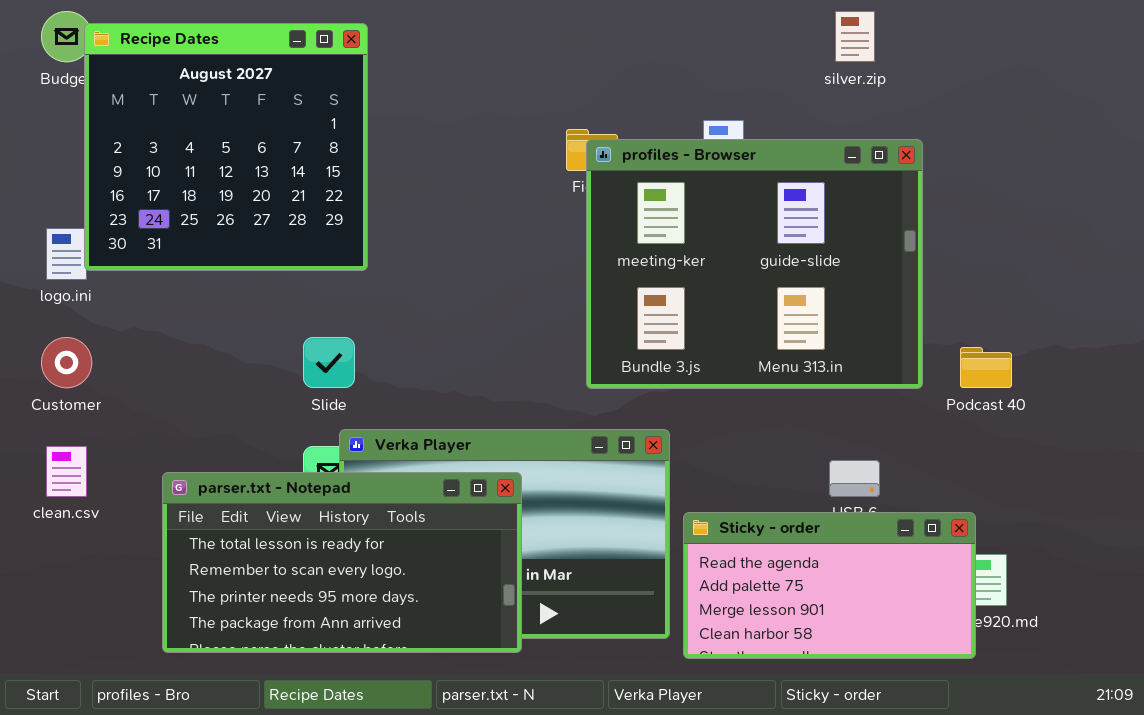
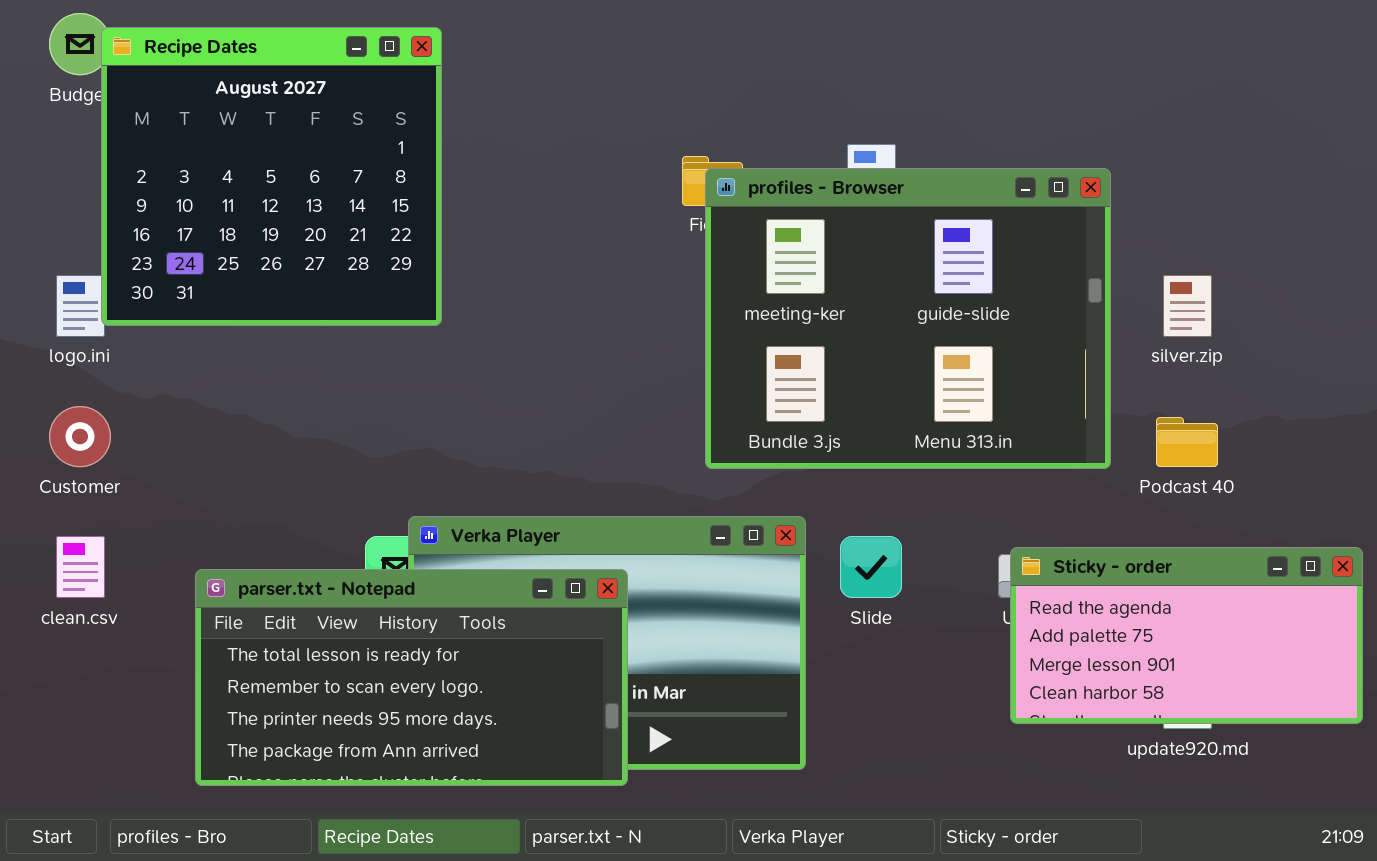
silver.zip: [835,11,875,62] -> [1163,275,1212,337], moved
Slide: [303,337,355,388] -> [840,536,902,598], moved
Sticky - order: [683,512,976,659] -> [1010,547,1363,724], moved

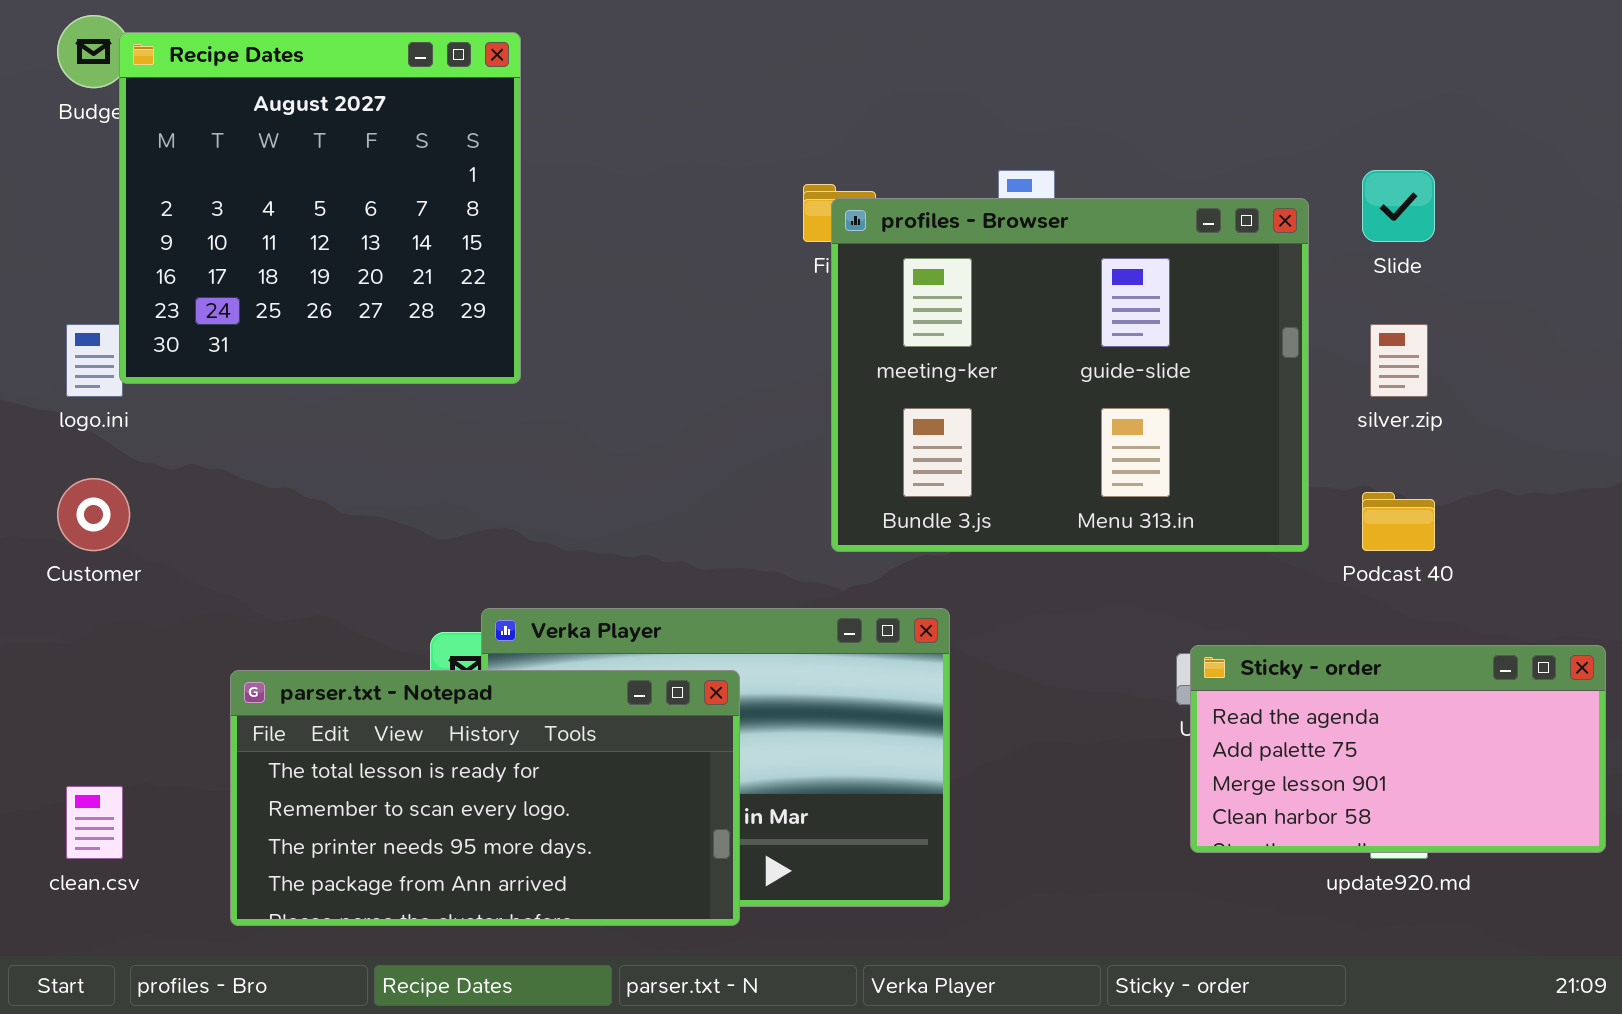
clean.csv: [56,536,105,598] -> [66,786,123,859], moved
Slide: [840,536,902,598] -> [1362,170,1435,242], moved

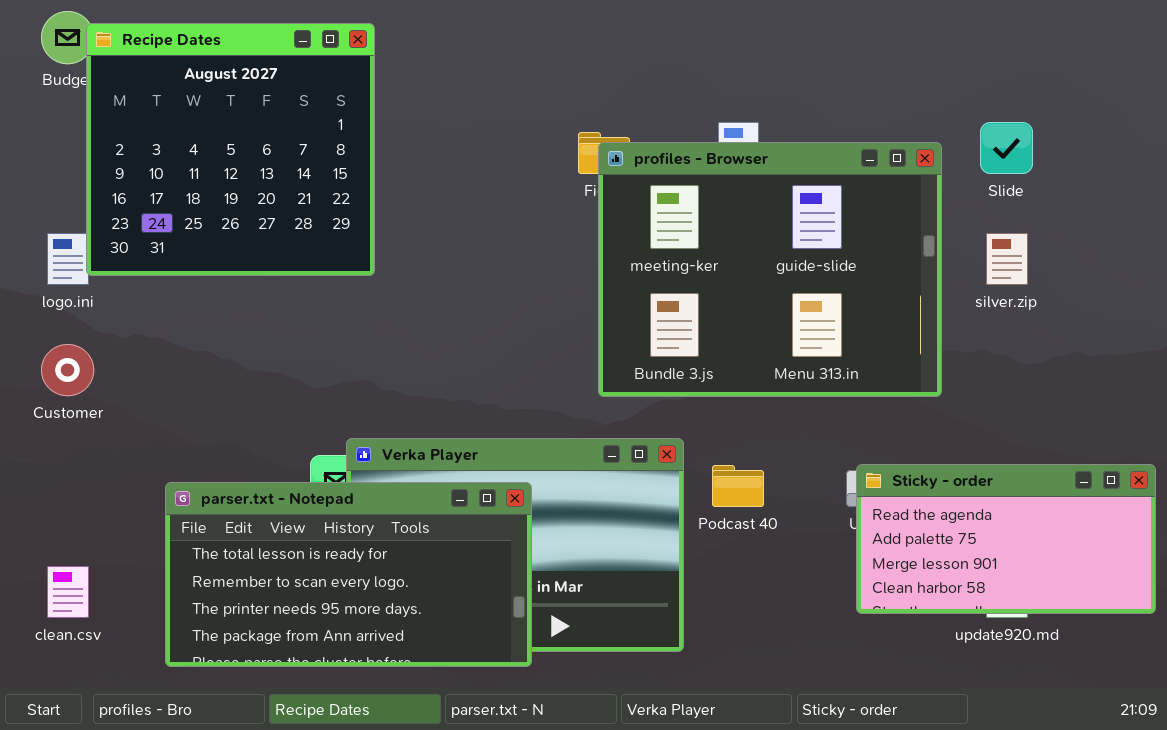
Podcast 40: [1362,492,1435,551] -> [712,465,764,507], moved

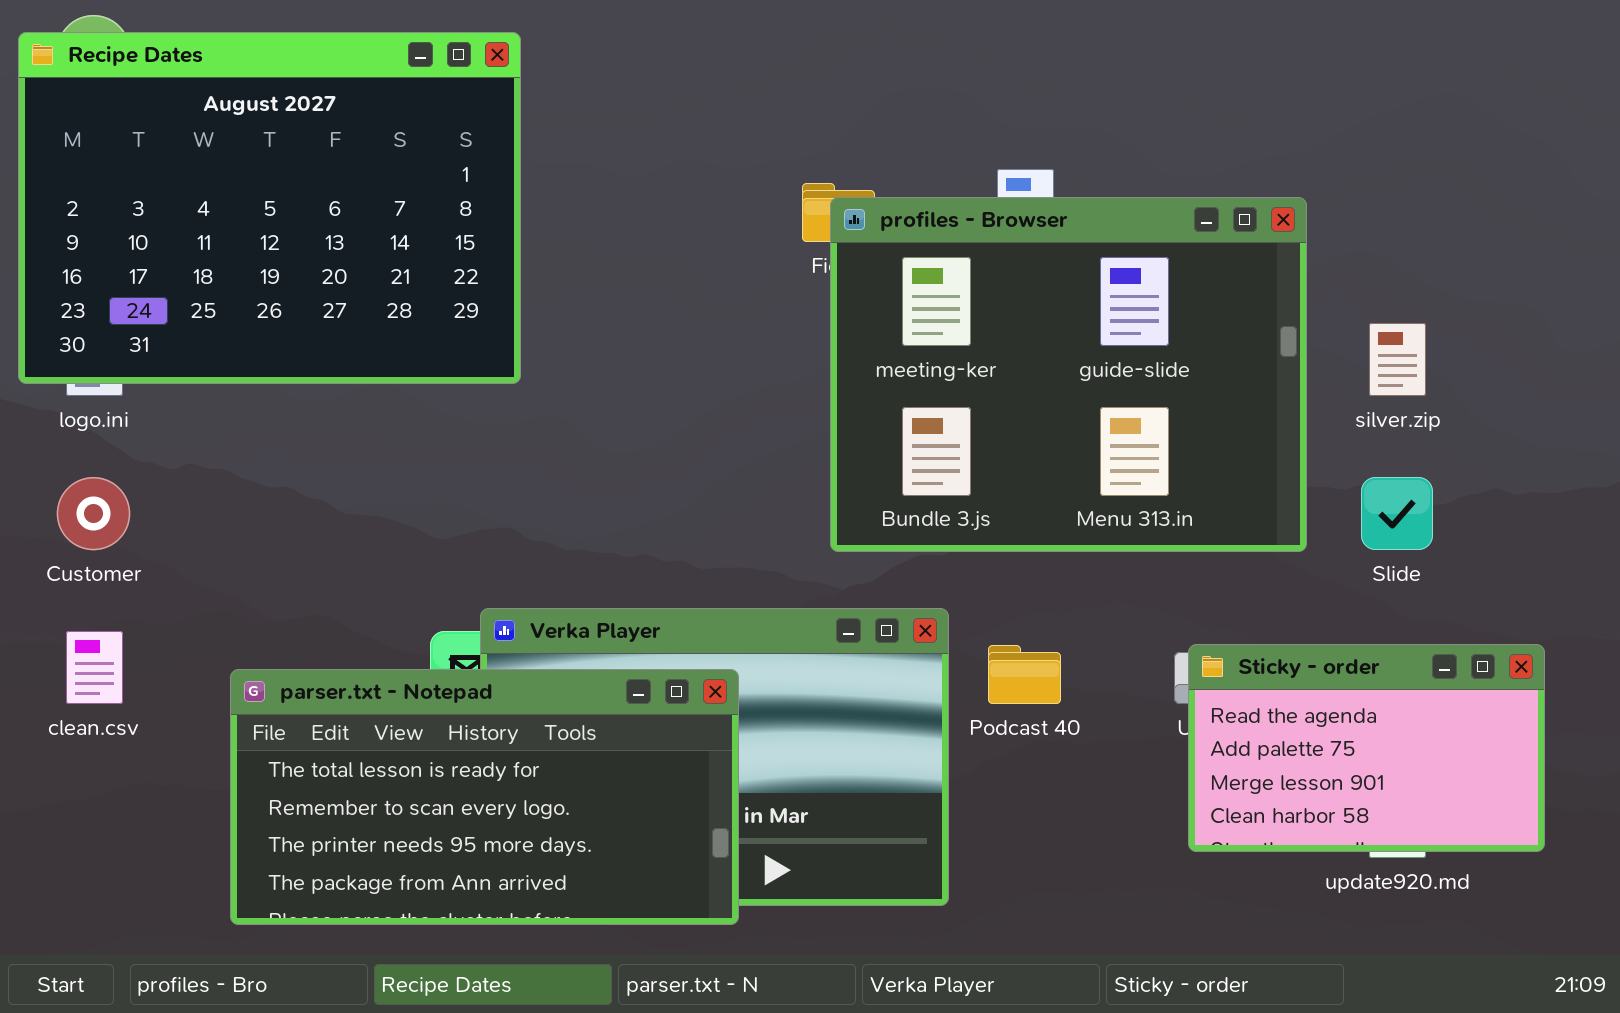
Recipe Dates: [86,23,375,276] -> [18,32,521,384], resized
Slide: [980,122,1033,174] -> [1361,477,1433,550], moved
Sticky - order: [856,464,1156,614] -> [1188,644,1545,852], resized
clean.csv: [47,566,89,618] -> [66,631,123,704], moved

